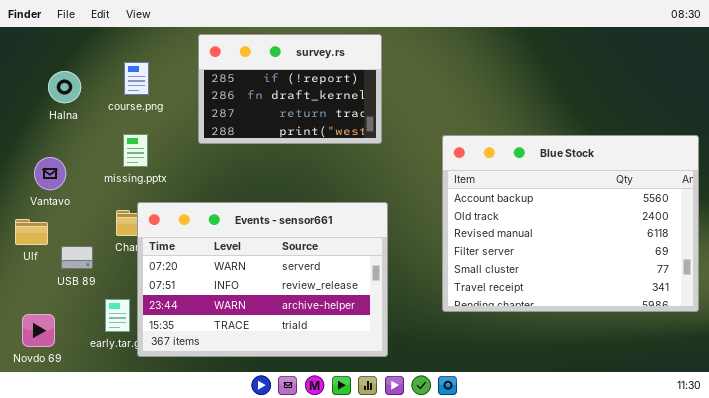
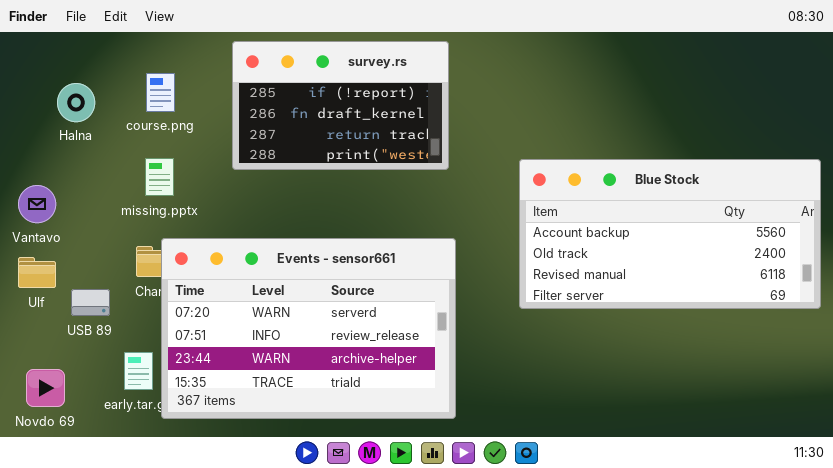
Blue Stock: [442,135,699,312] -> [519,159,821,309], resized
Vantavo: [34,157,66,190] -> [18,185,56,223], moved

